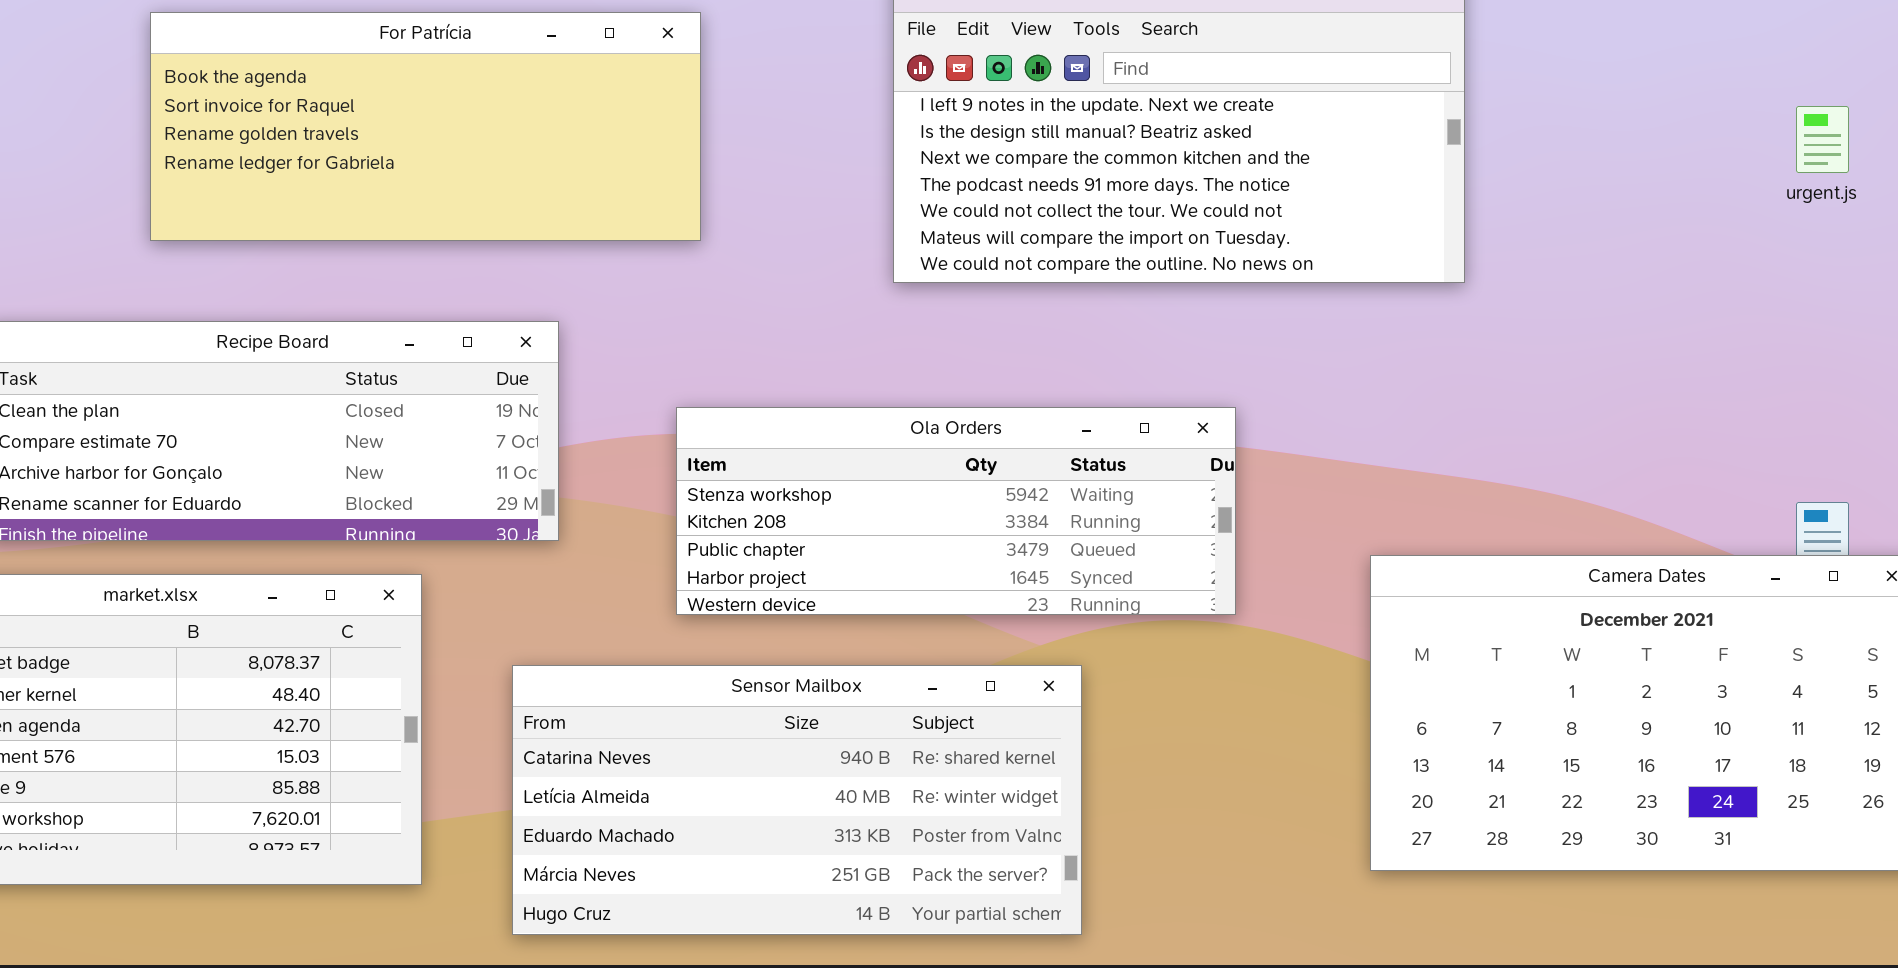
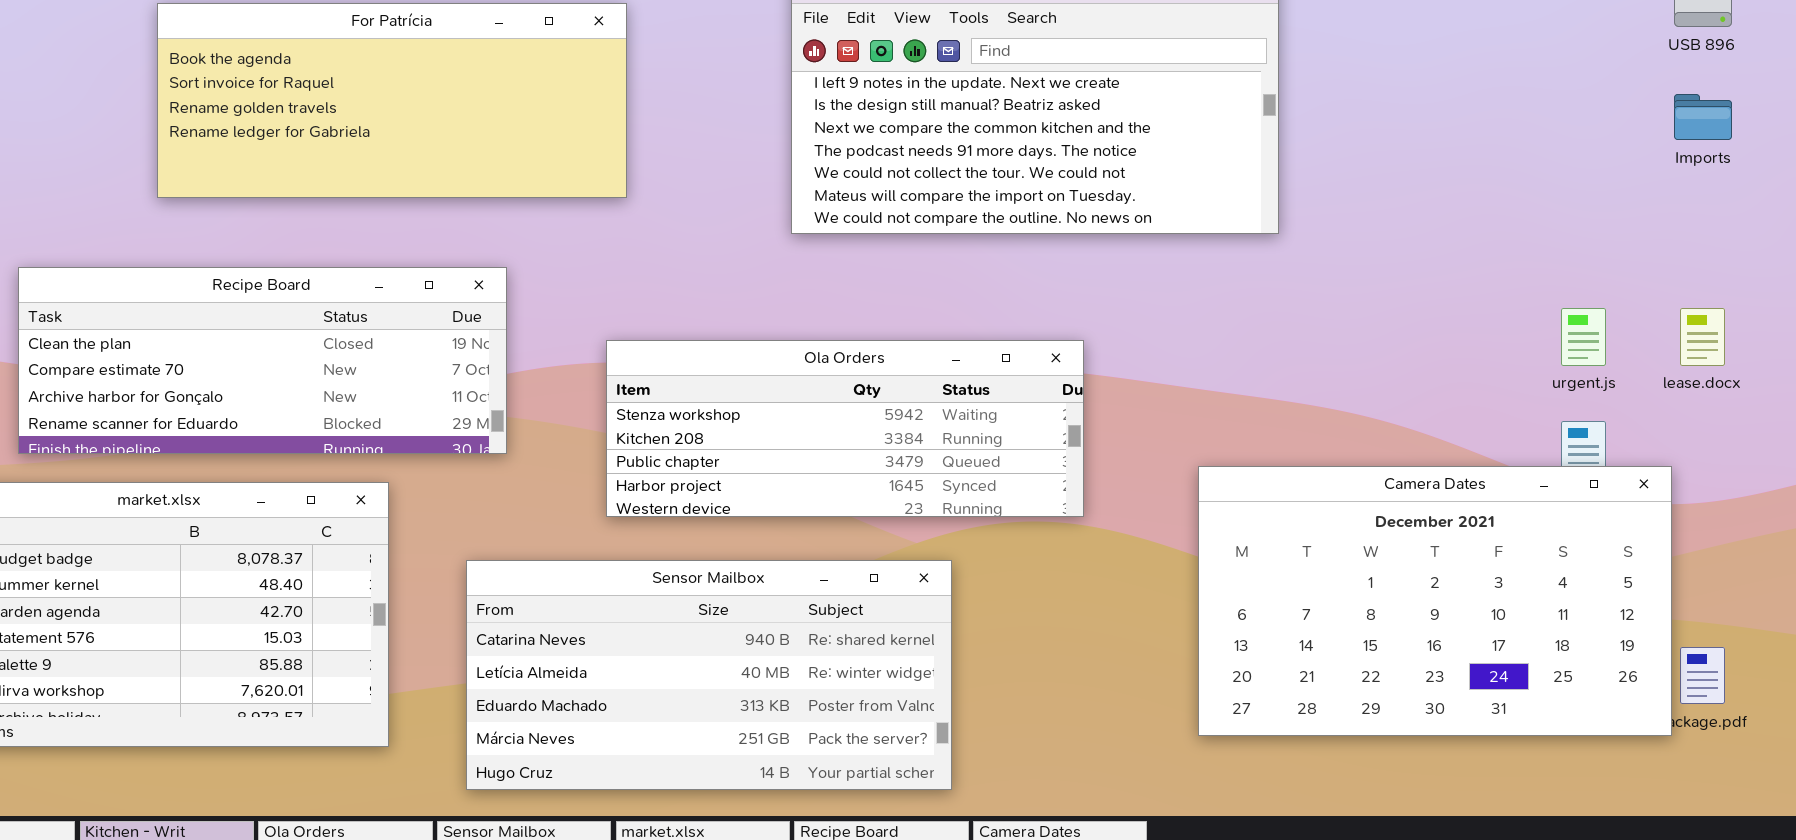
urgent.js: [1796,106,1849,173] -> [1561,308,1606,366], moved

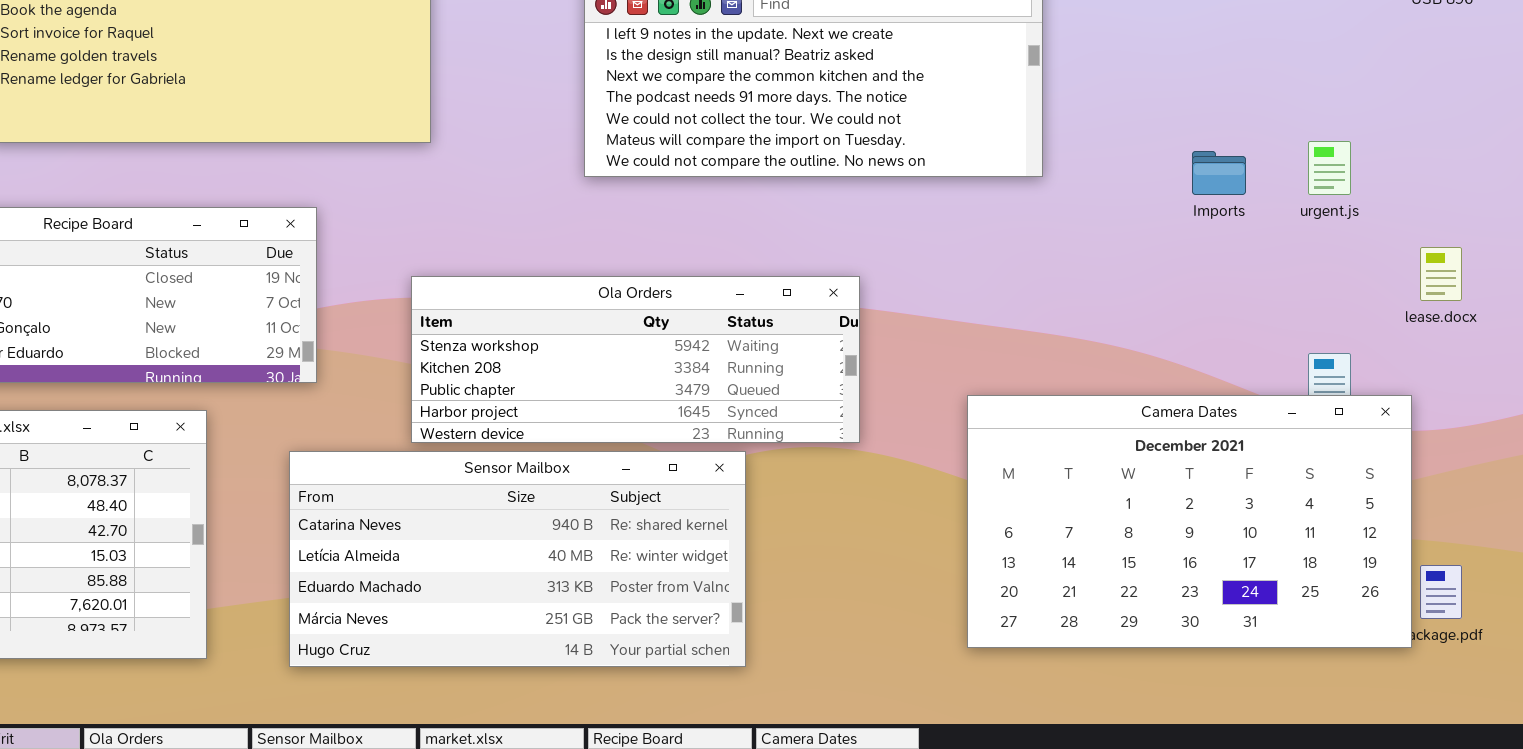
Imports: [1674,94,1732,140] -> [1192,151,1246,195], moved
urgent.js: [1561,308,1606,366] -> [1308,141,1351,195], moved
Sensor Mailbox: [466,560,952,790] -> [289,451,746,667], moved

